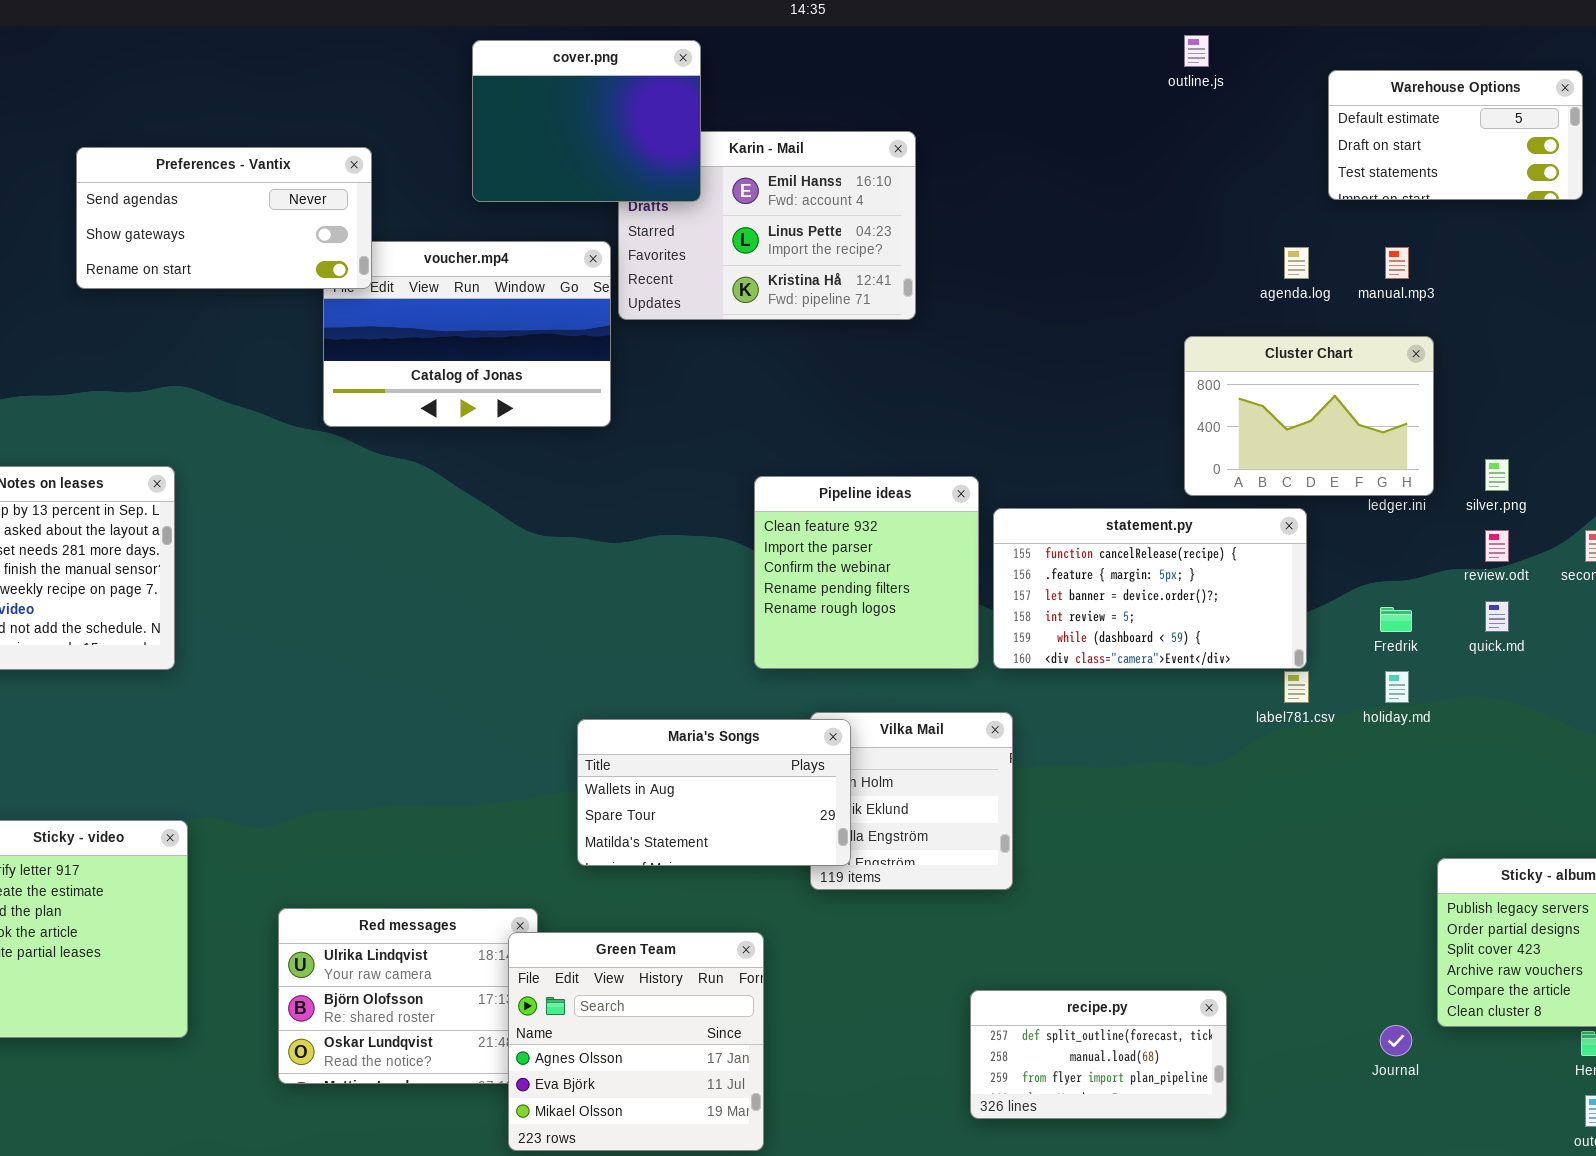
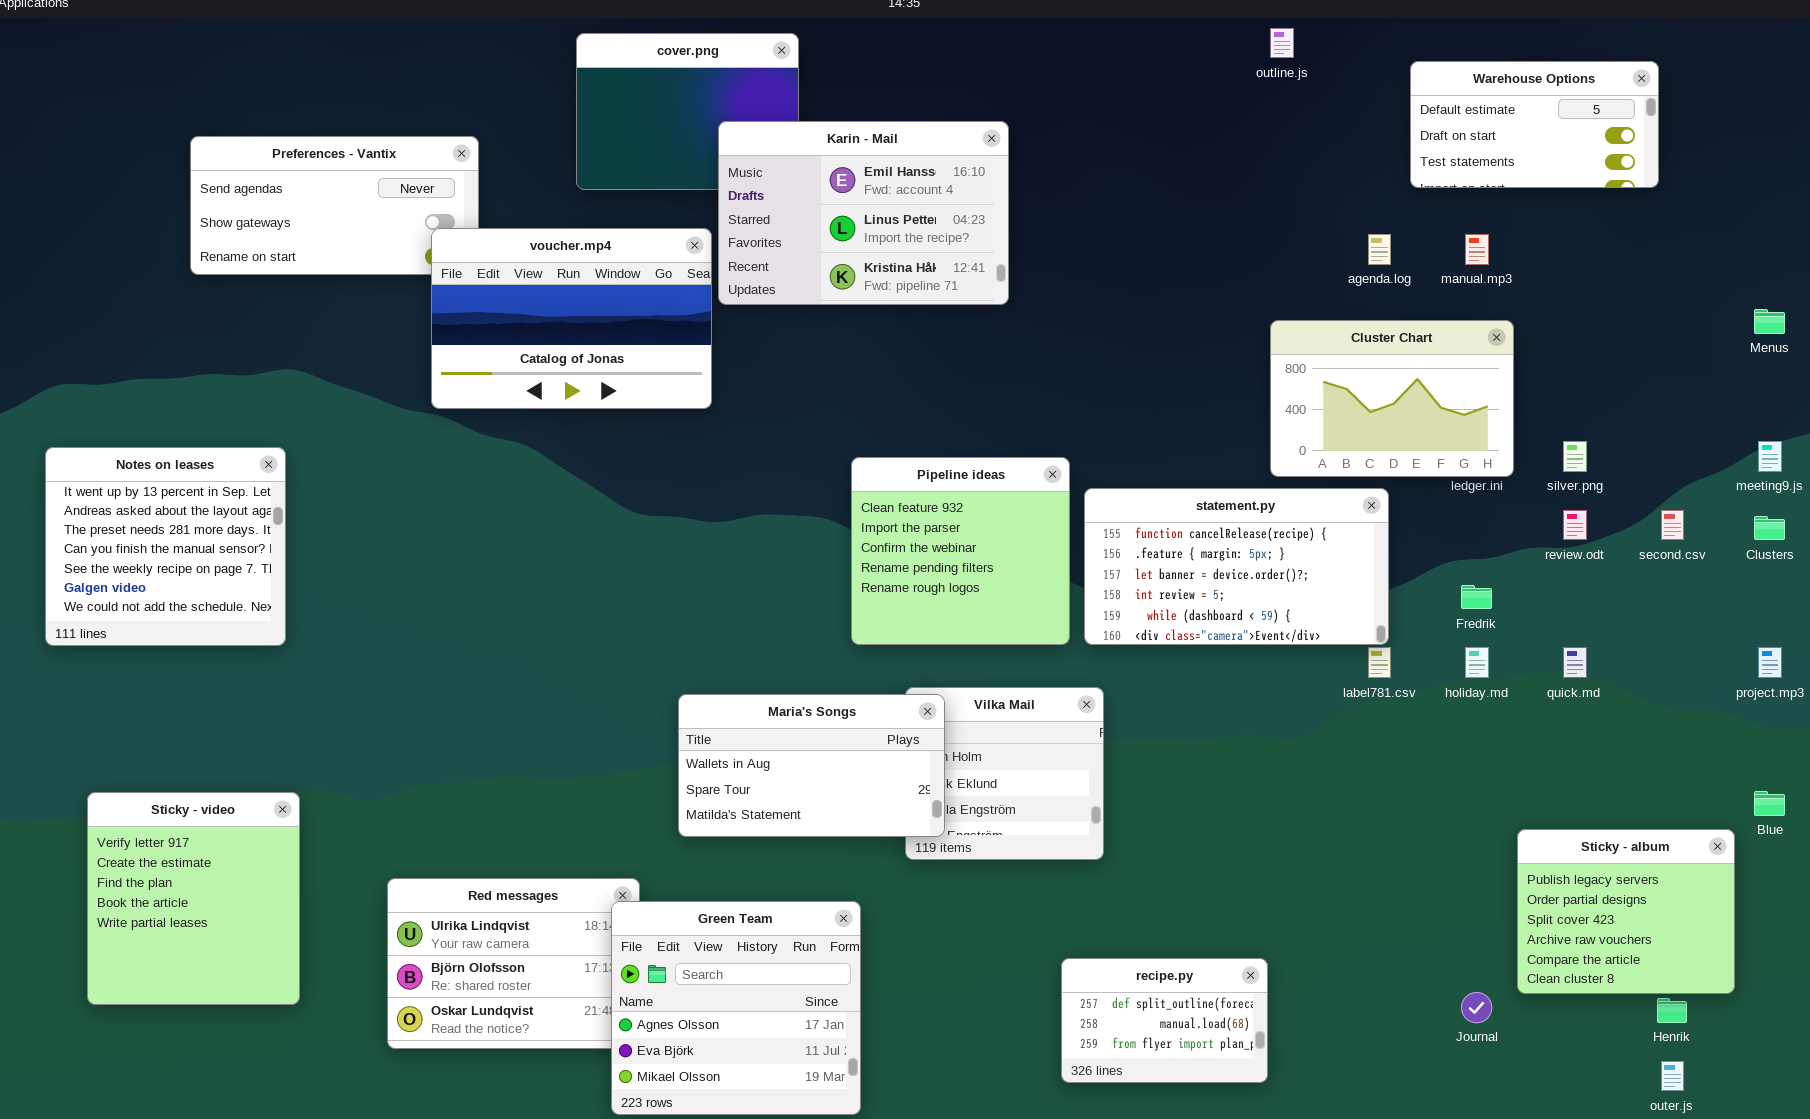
Karin - Mail: [618,131,916,320] -> [718,121,1009,305], raised
voucher.mp4: [323,241,611,427] -> [431,228,712,409], raised
quick.md: [1485,601,1509,632] -> [1563,647,1587,678], moved
recipe.py: [970,990,1227,1119] -> [1061,958,1268,1083], resized

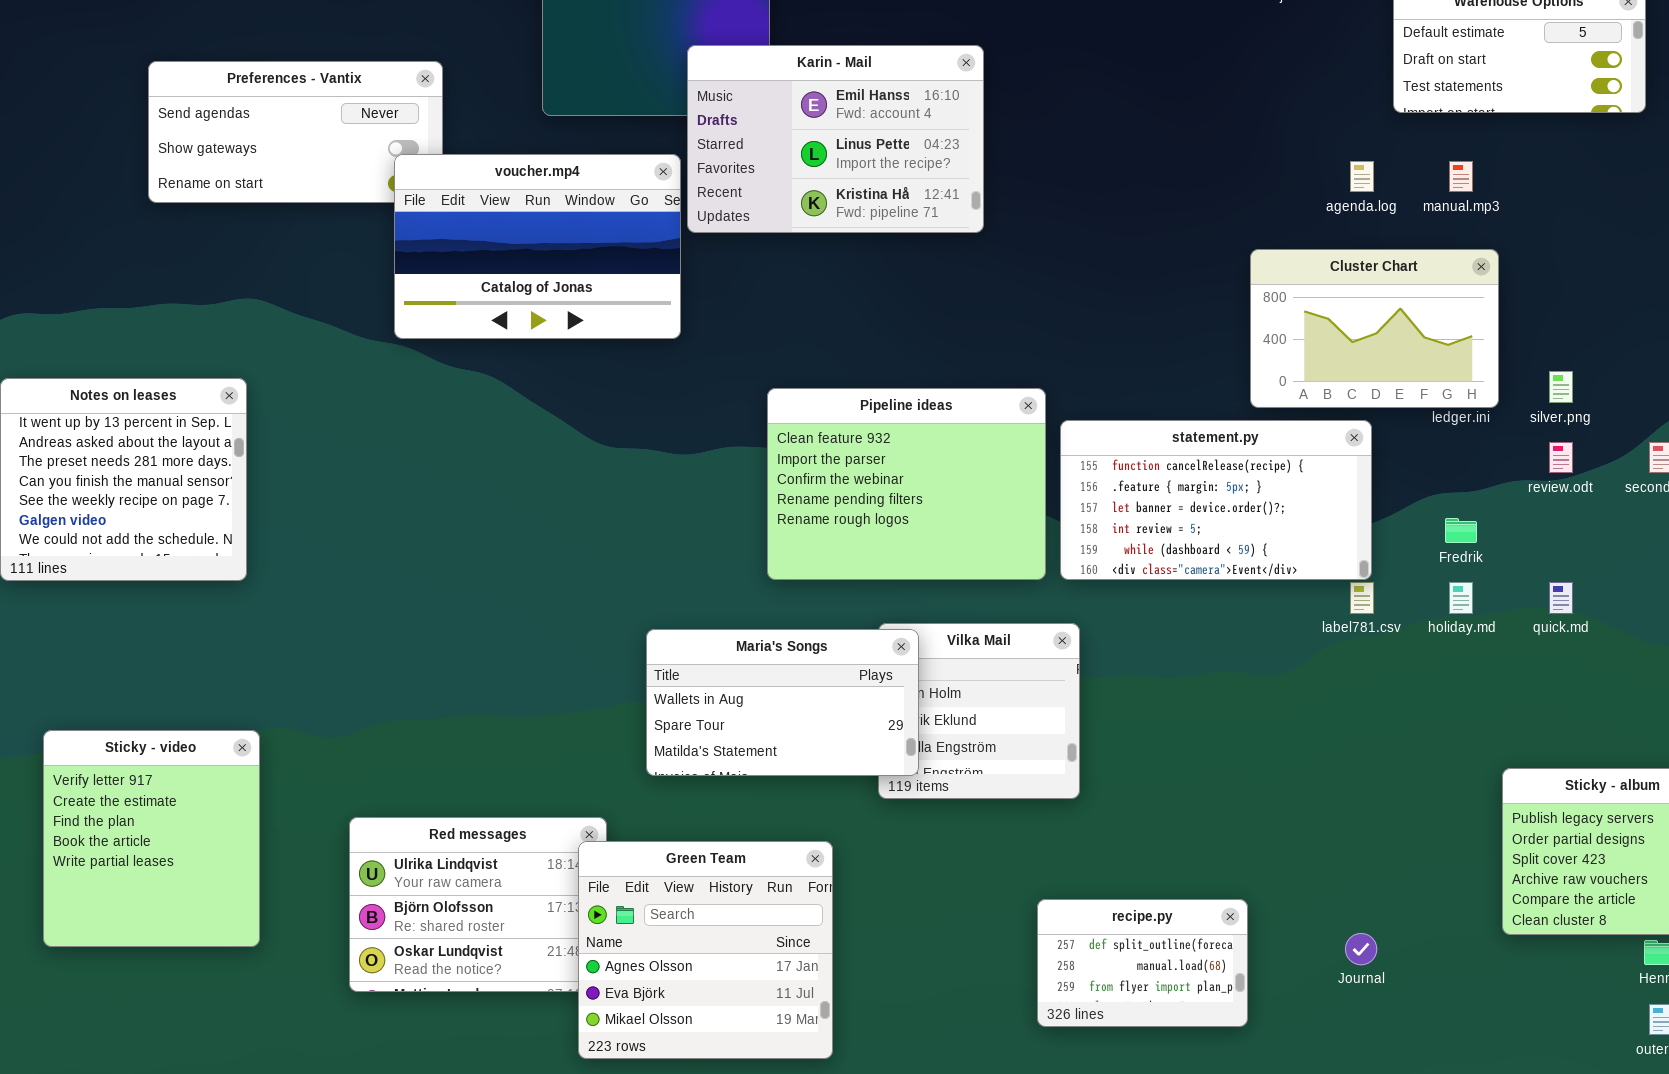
Pipeline ideas: [851,457,1070,645] -> [767,388,1046,580], resized
Journal: [1461,992,1492,1023] -> [1345,933,1377,965], moved

